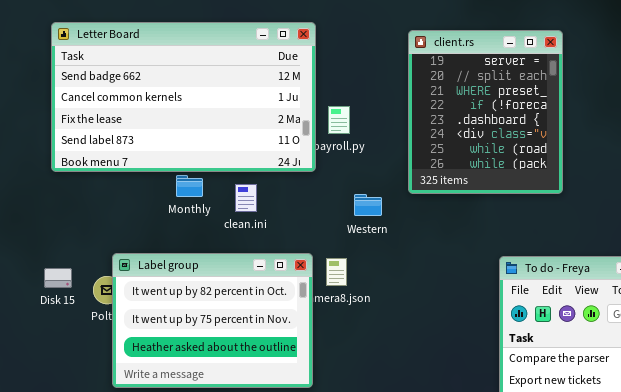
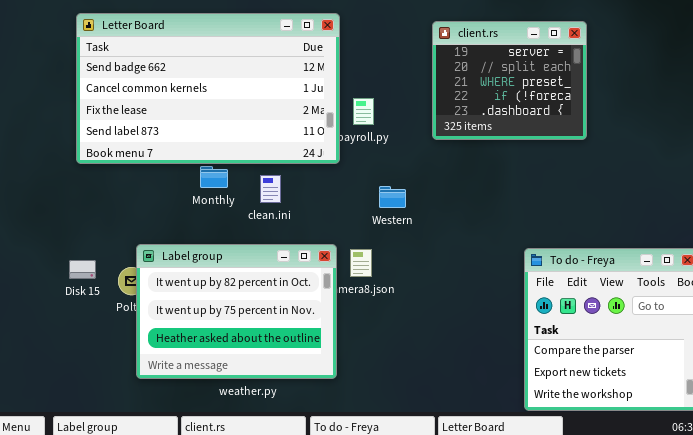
client.rs: [408,30,563,194] -> [432,21,587,140], resized

